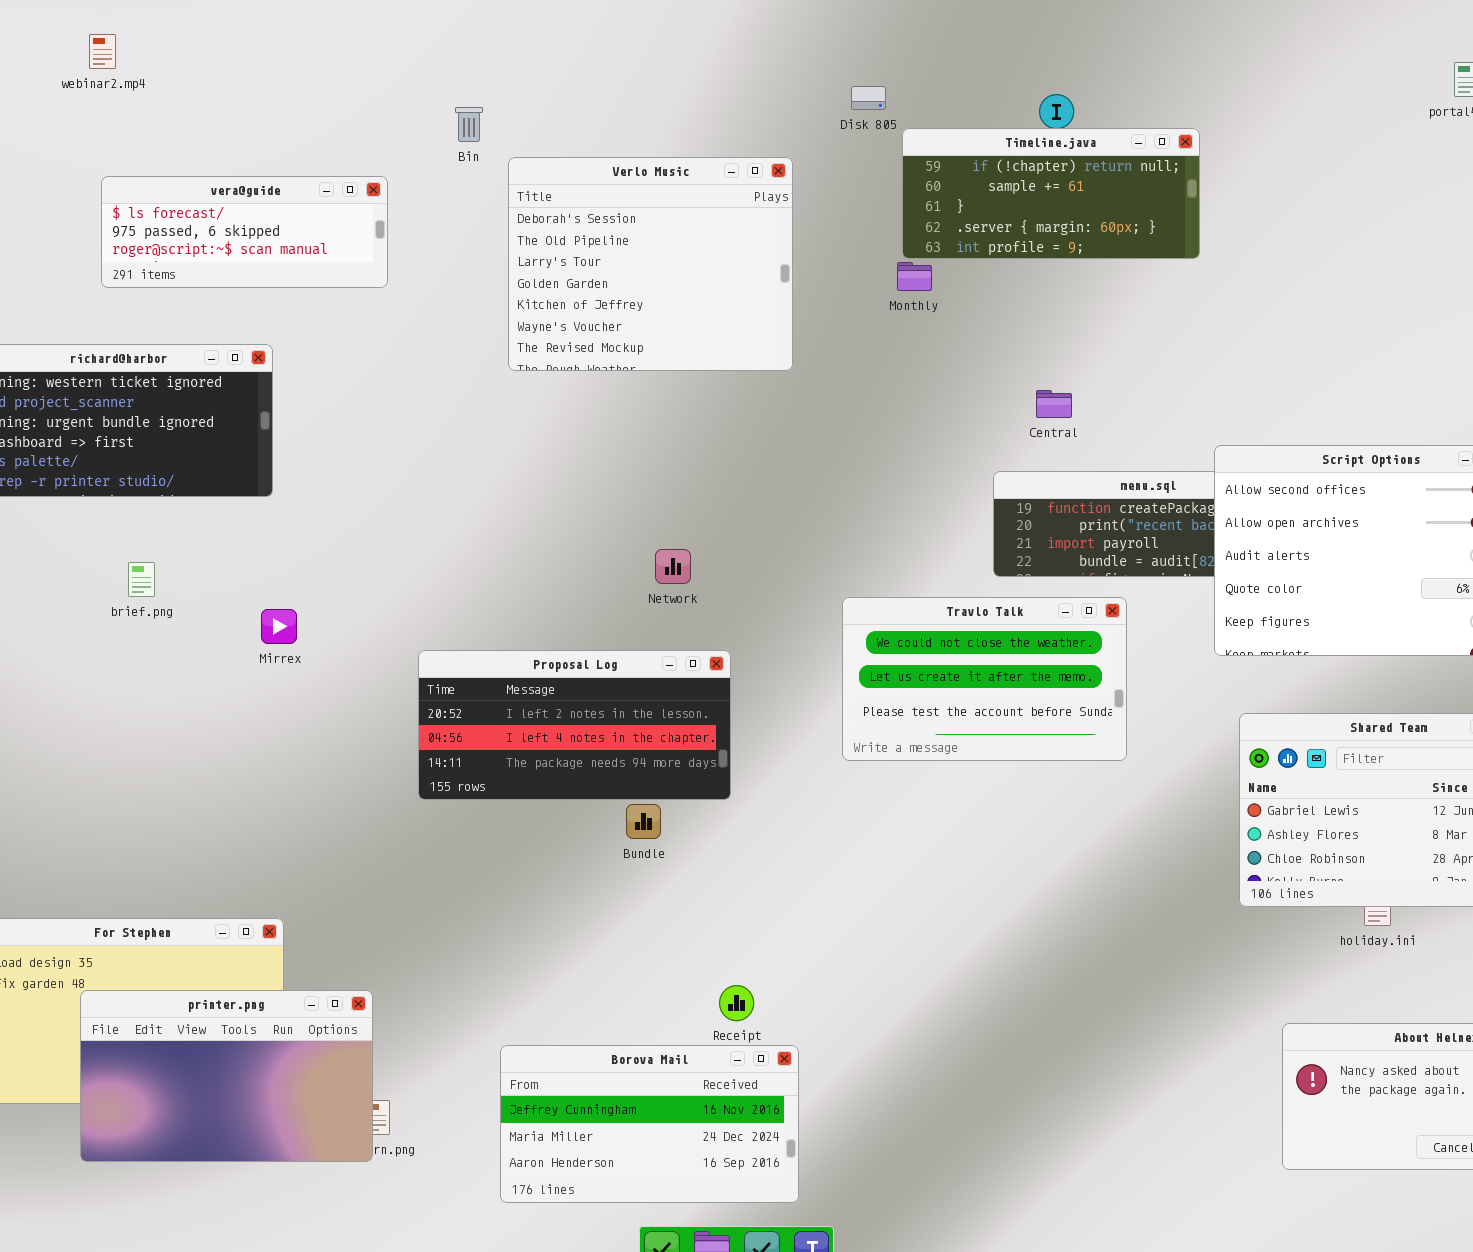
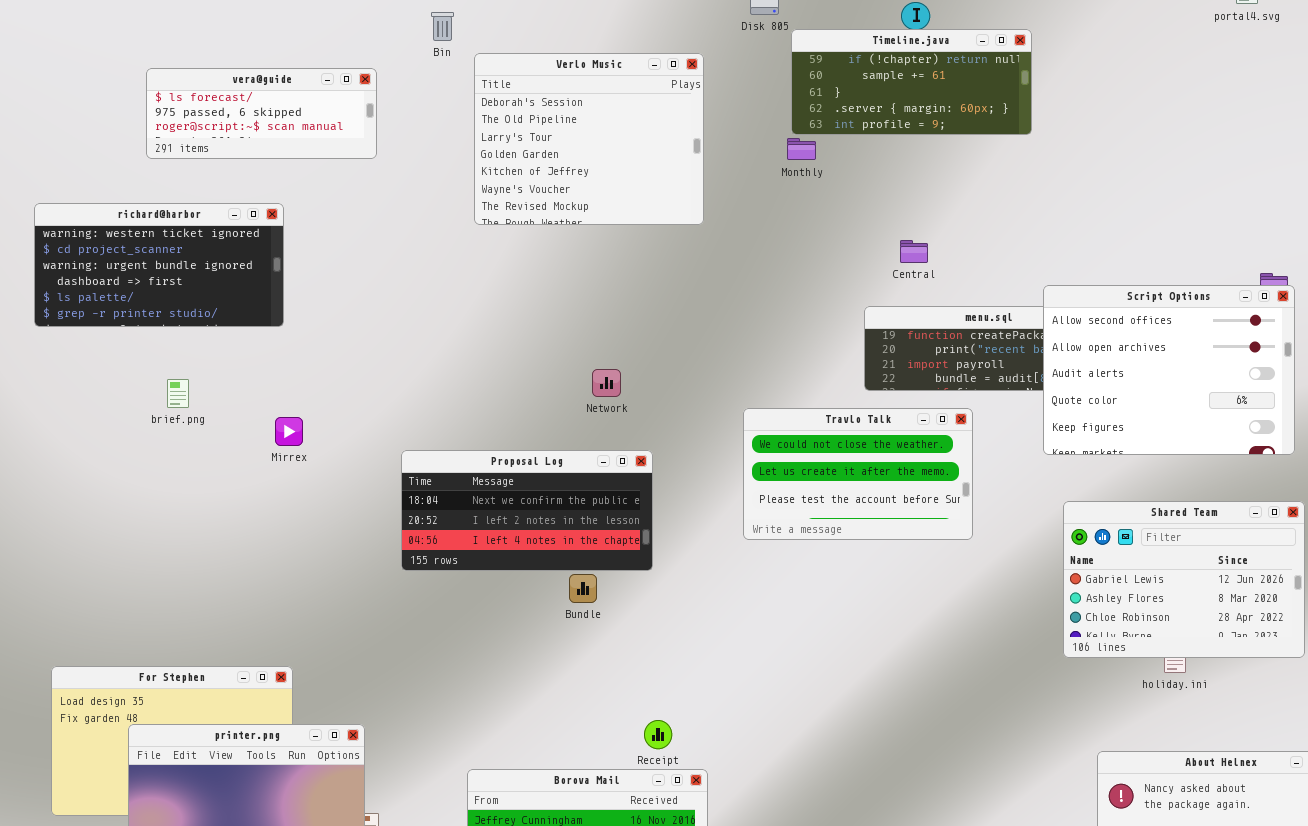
Proposal Log: [418,650,731,800] -> [401,450,653,571], scrolled up 1 row

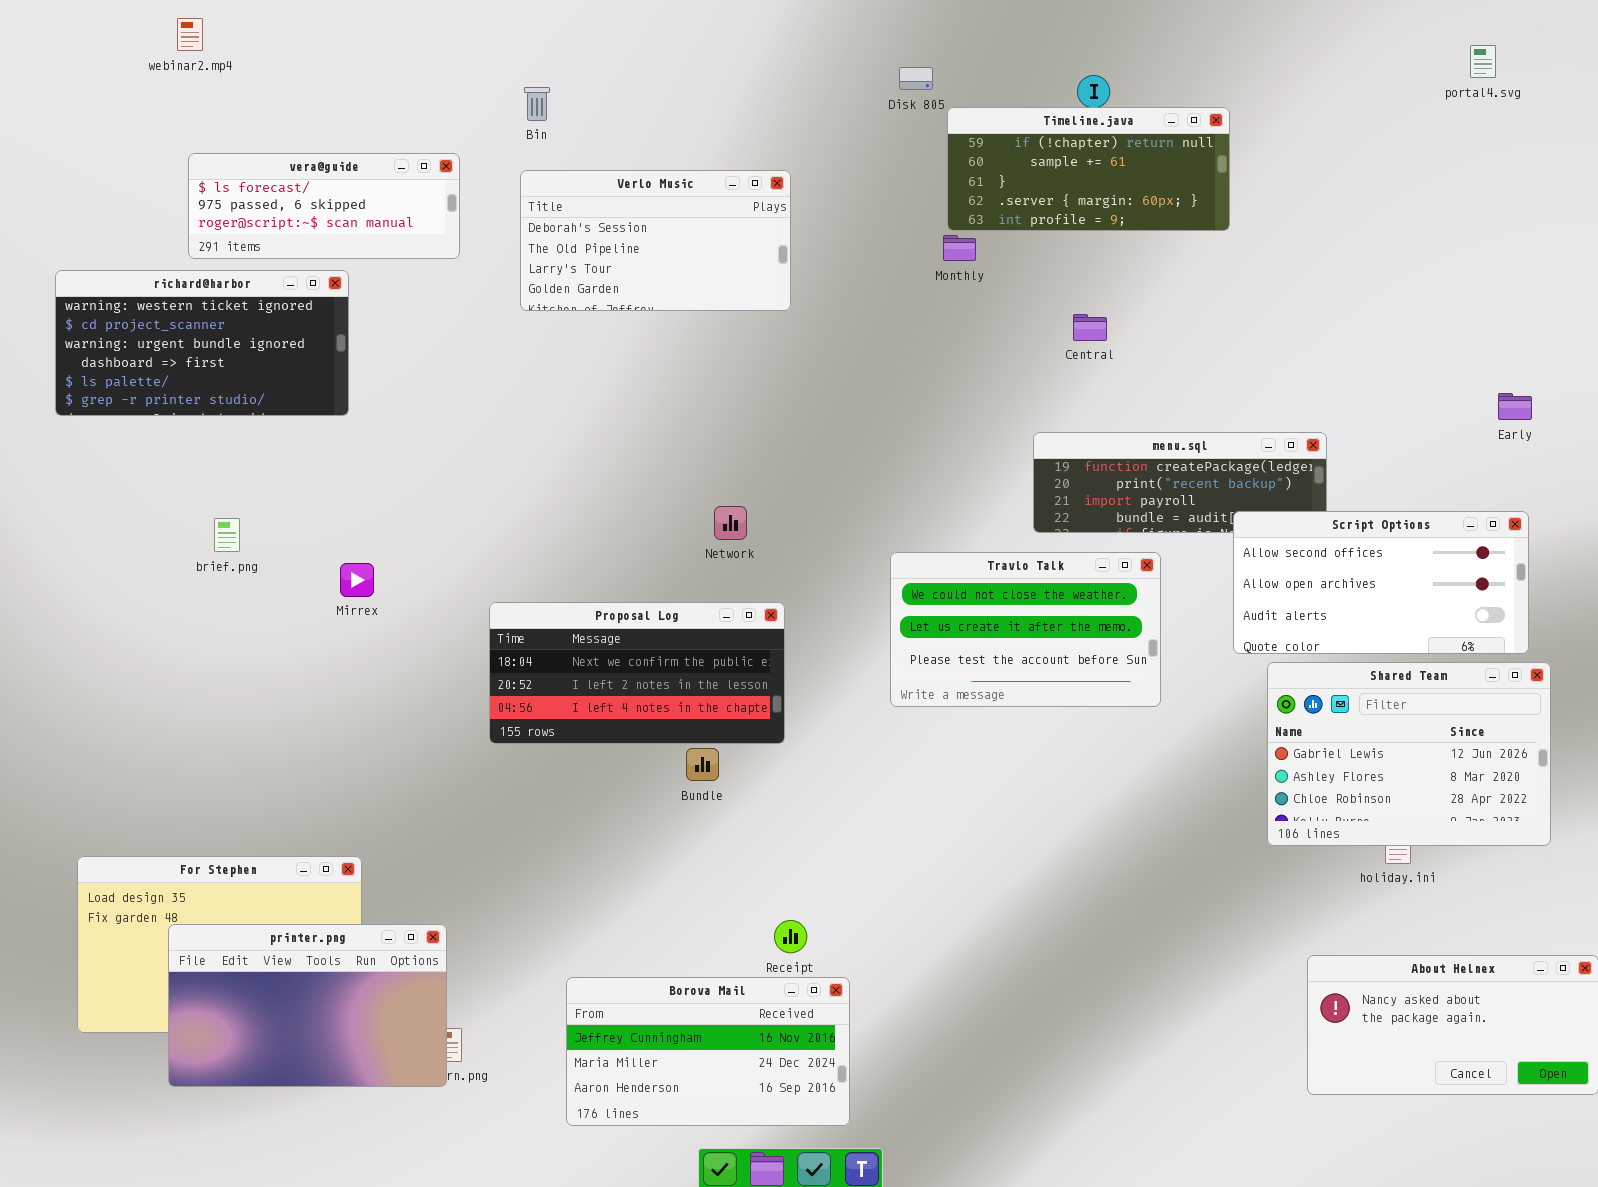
Verlo Music: [474,53,704,225] -> [520,170,791,311], moved, resized
richard@harbor: [34,203,284,327] -> [55,270,349,416], moved
Central: [900,240,928,263] -> [1073,314,1107,341], moved
Script Options: [1043,285,1295,455] -> [1233,511,1529,654], moved, resized

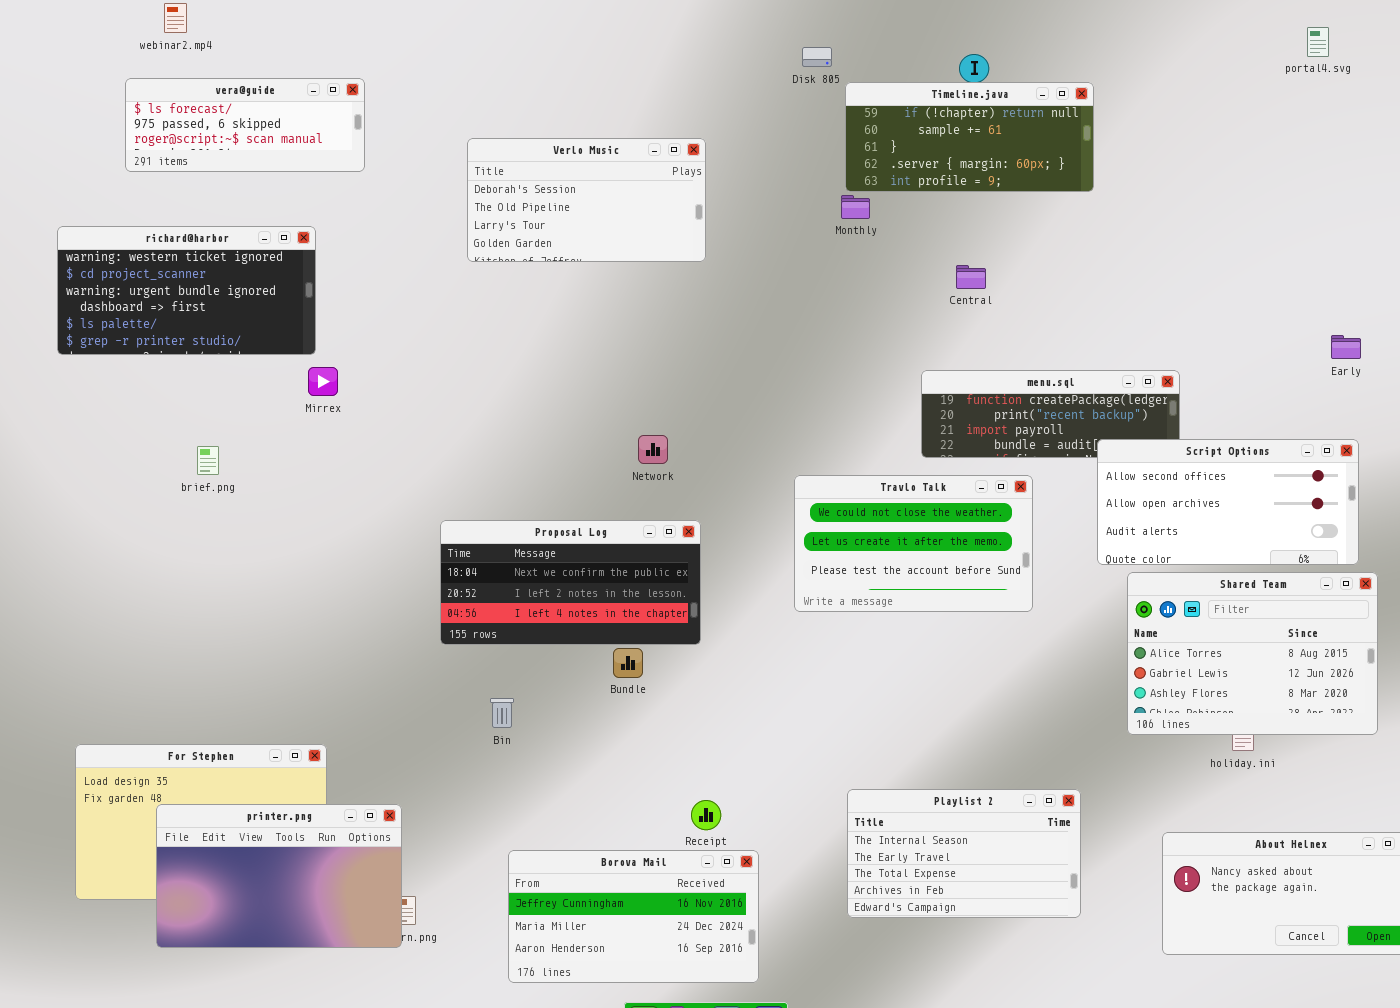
Bin: [524,87,550,121] -> [490,698,514,728], moved
vera@guide: [188,153,460,259] -> [125,78,365,172], moved
Mirrex: [340,563,374,597] -> [308,367,338,396], moved
Shared Team: [1267,662,1551,846] -> [1127,572,1378,735], scrolled up 1 row
Playlist 2: none -> [847,789,1081,918], opened

